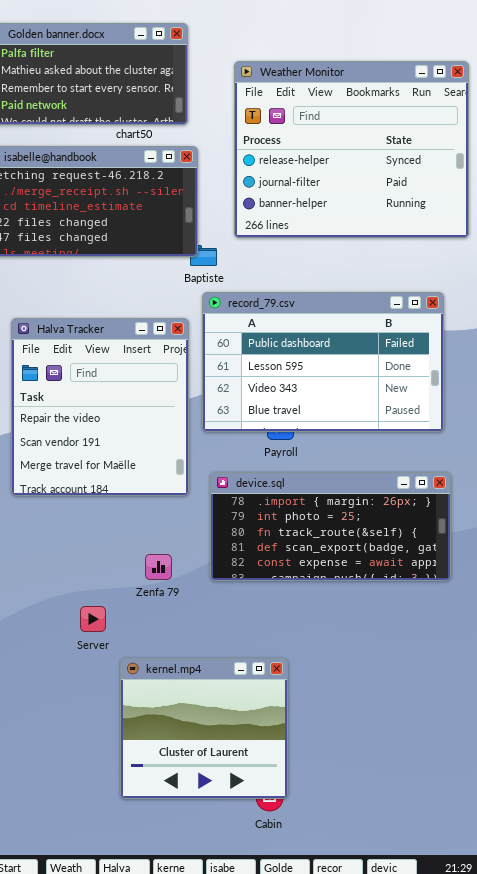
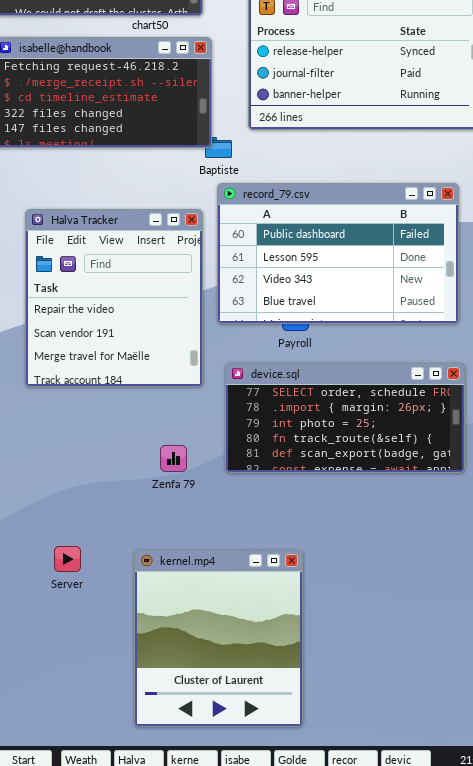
device.sql: [210,472,451,581] -> [225,363,465,473], scrolled up 1 row
Server: [80,606,106,632] -> [54,546,81,572], moved
kernel.mp4: [120,658,288,799] -> [134,550,303,727], resized

